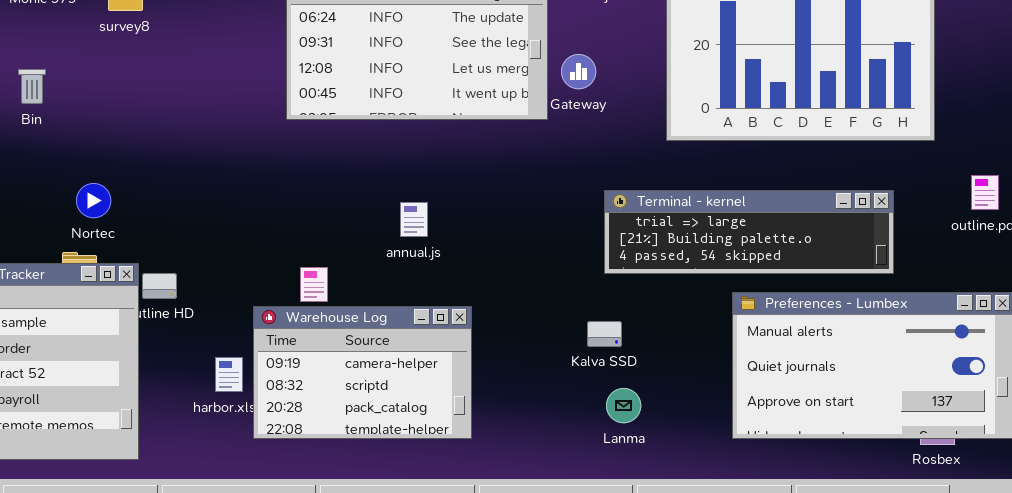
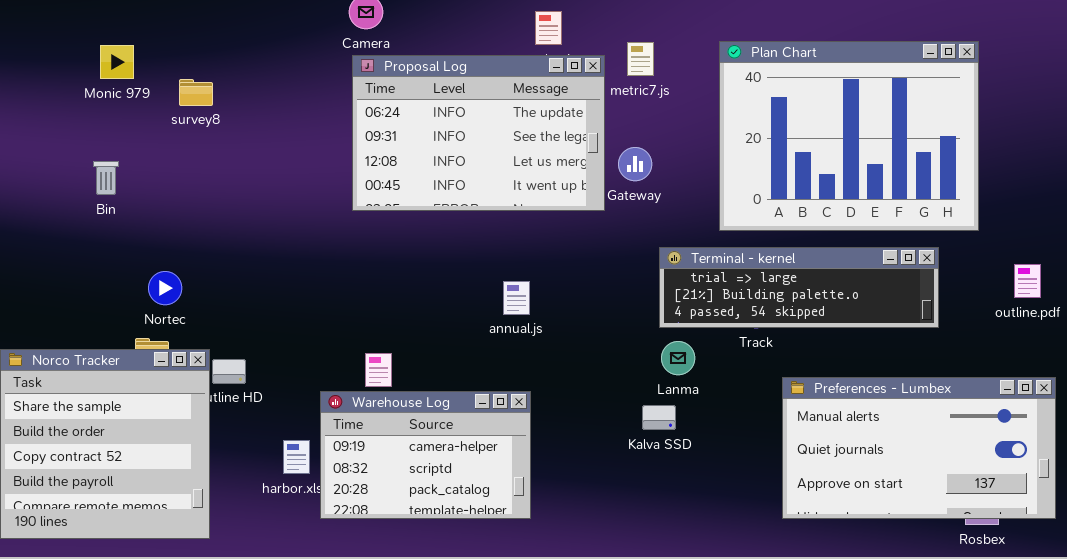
Terminal - kernel: [604,190,894,274] -> [659,247,939,328], moved
annual.js: [400,202,428,237] -> [503,281,530,315], moved
Lanma: [606,388,641,423] -> [661,341,695,375], moved

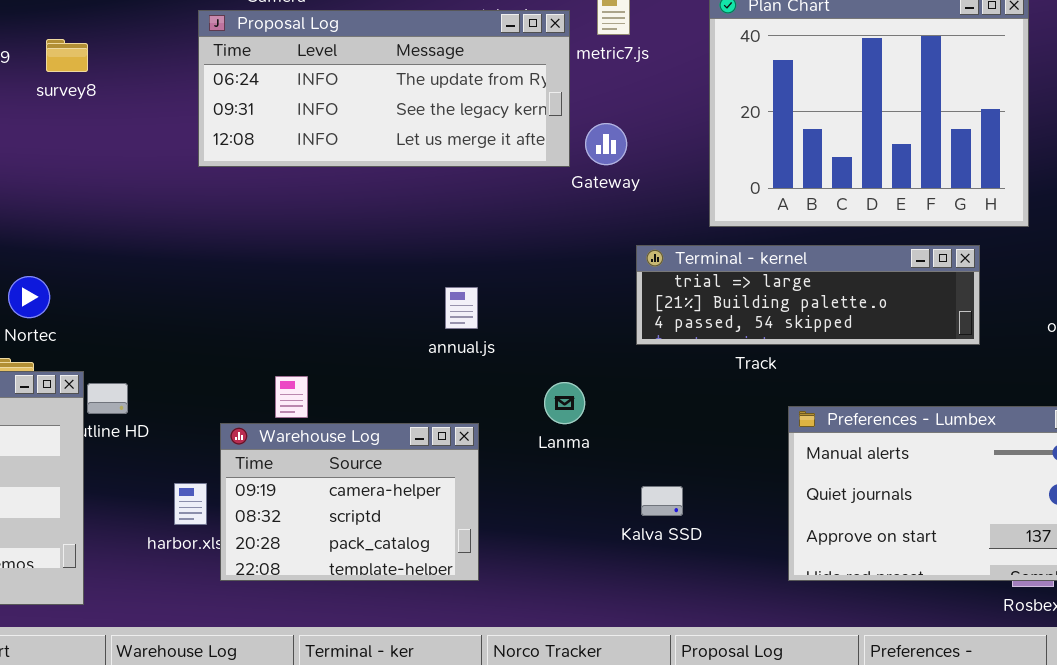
Proposal Log: [352,55,605,211] -> [198,10,570,167], resized
Lanma: [661,341,695,375] -> [544,382,585,424], moved
Kalva SSD: [642,405,676,430] -> [641,486,683,516], moved

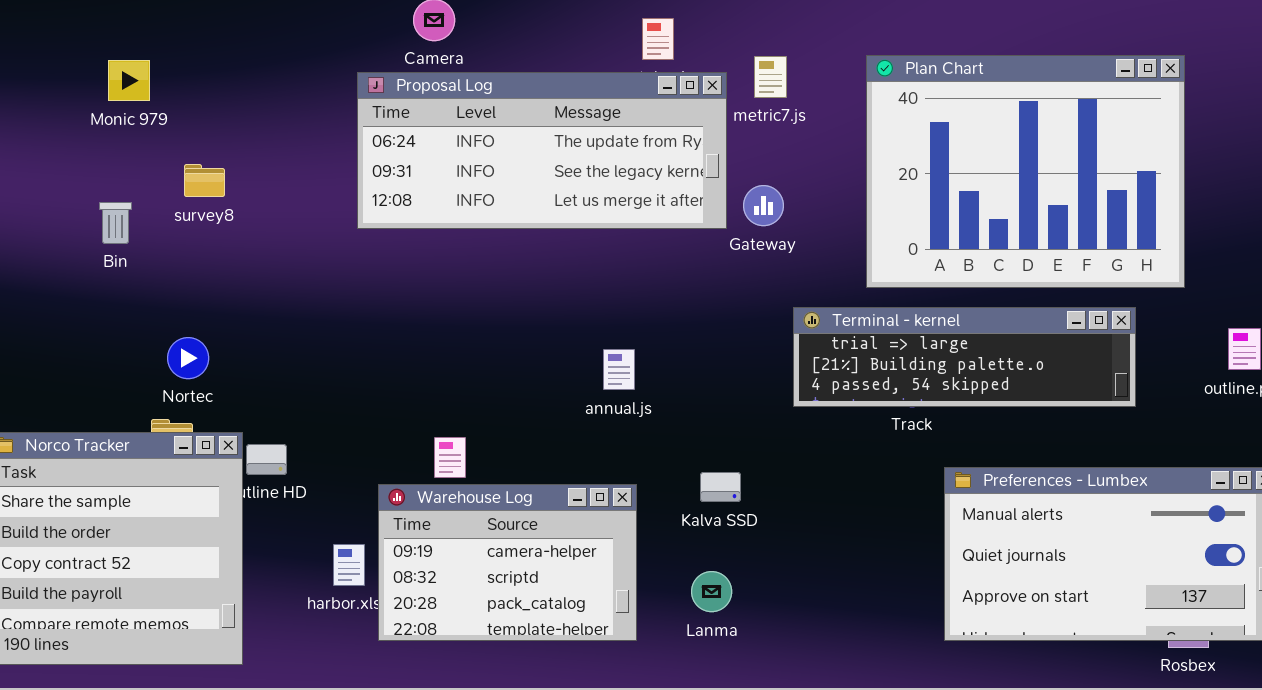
survey8: [46,39,88,72] -> [184,164,225,197], moved
Lanma: [544,382,585,424] -> [691,571,732,612], moved
Kalva SSD: [641,486,683,516] -> [700,472,741,502], moved

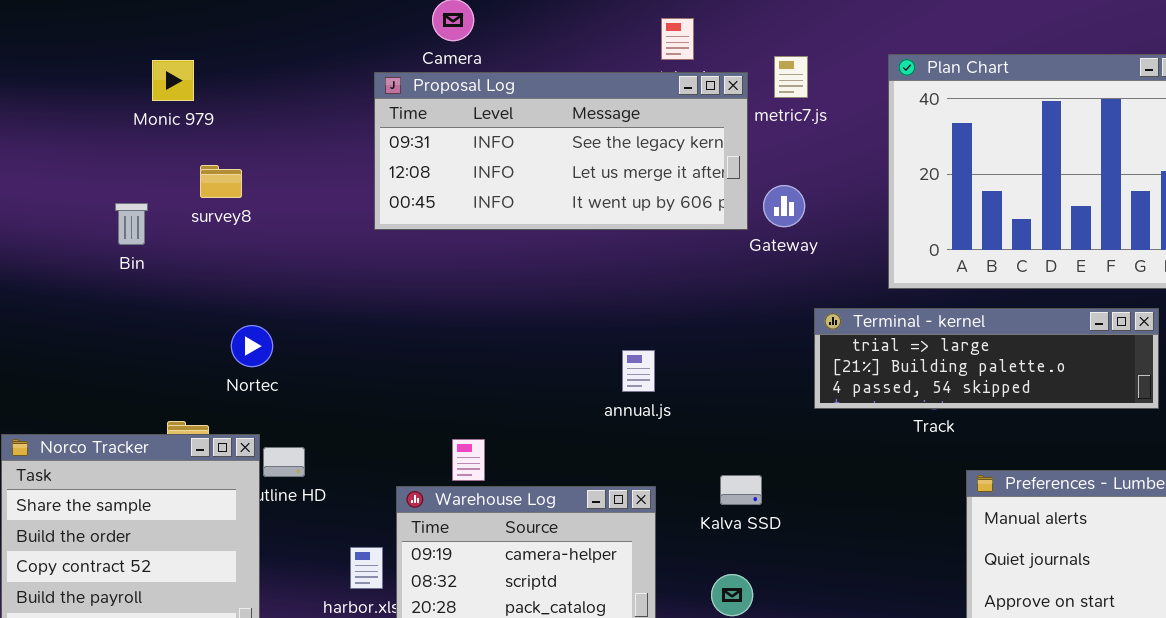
Monic 979: [108,60,150,101] -> [152,60,194,101], moved
Proposal Log: [357,72,727,229] -> [374,72,748,230], scrolled down 1 row
Nortec: [167,337,209,379] -> [231,325,273,367], moved

